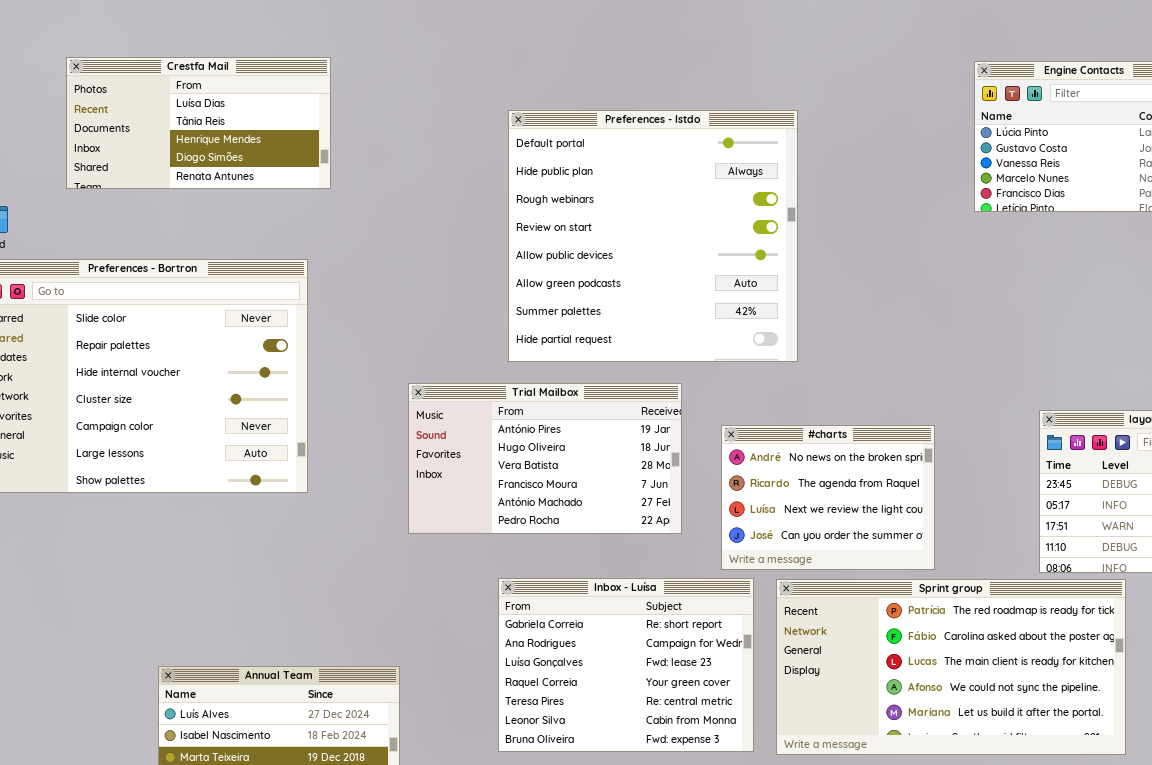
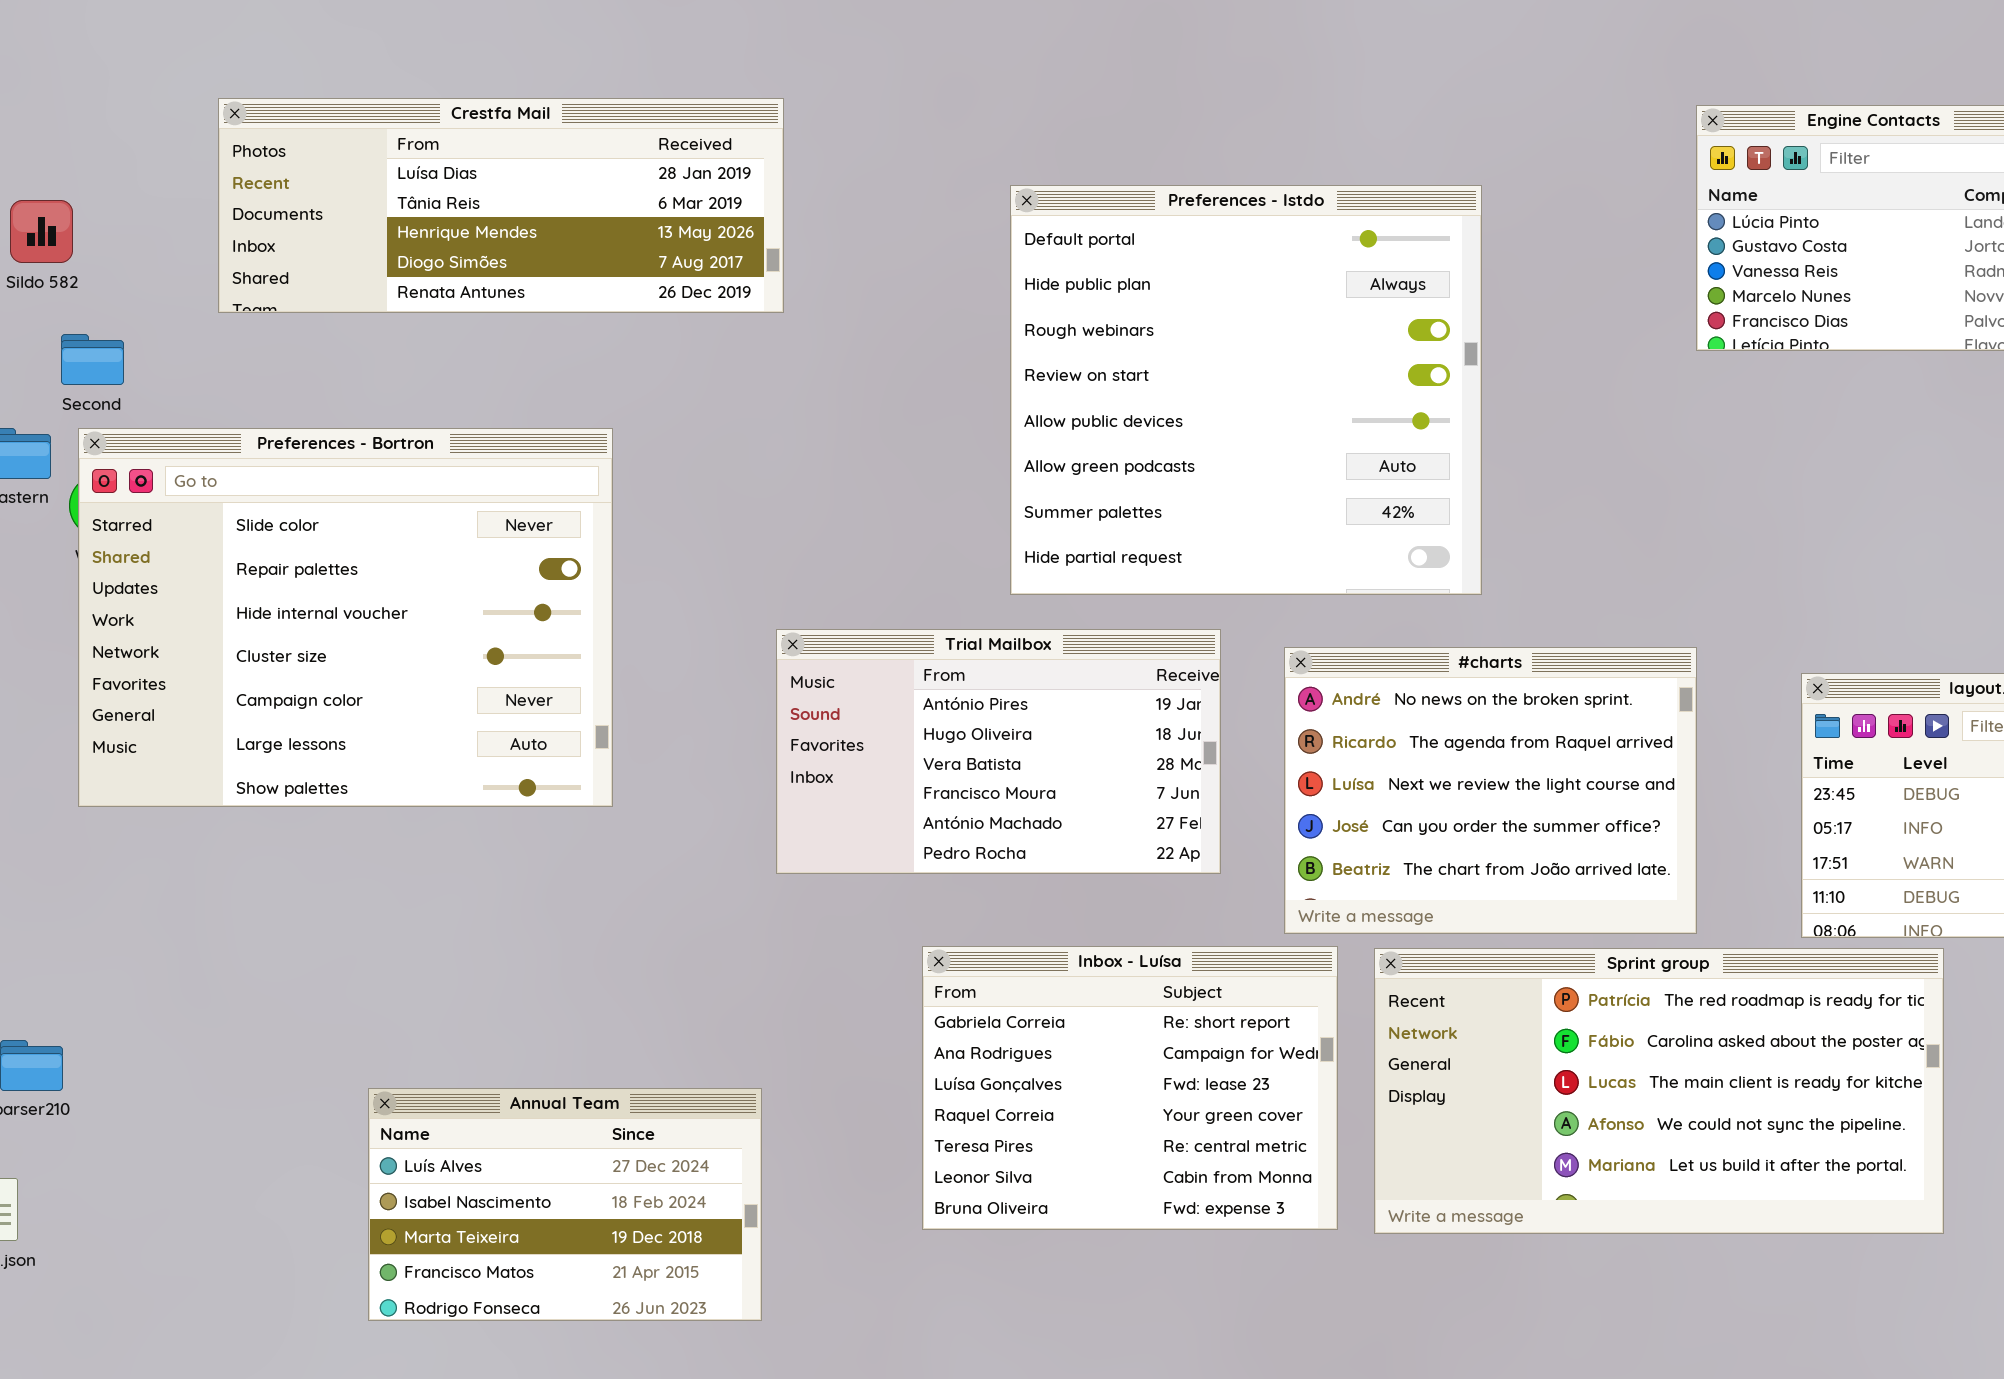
Crestfa Mail: [66,57,331,189] -> [218,98,784,313], resized
Preferences - Istdo: [508,110,798,362] -> [1010,185,1482,595], moved
#charts: [721,425,935,570] -> [1284,647,1697,934], resized

